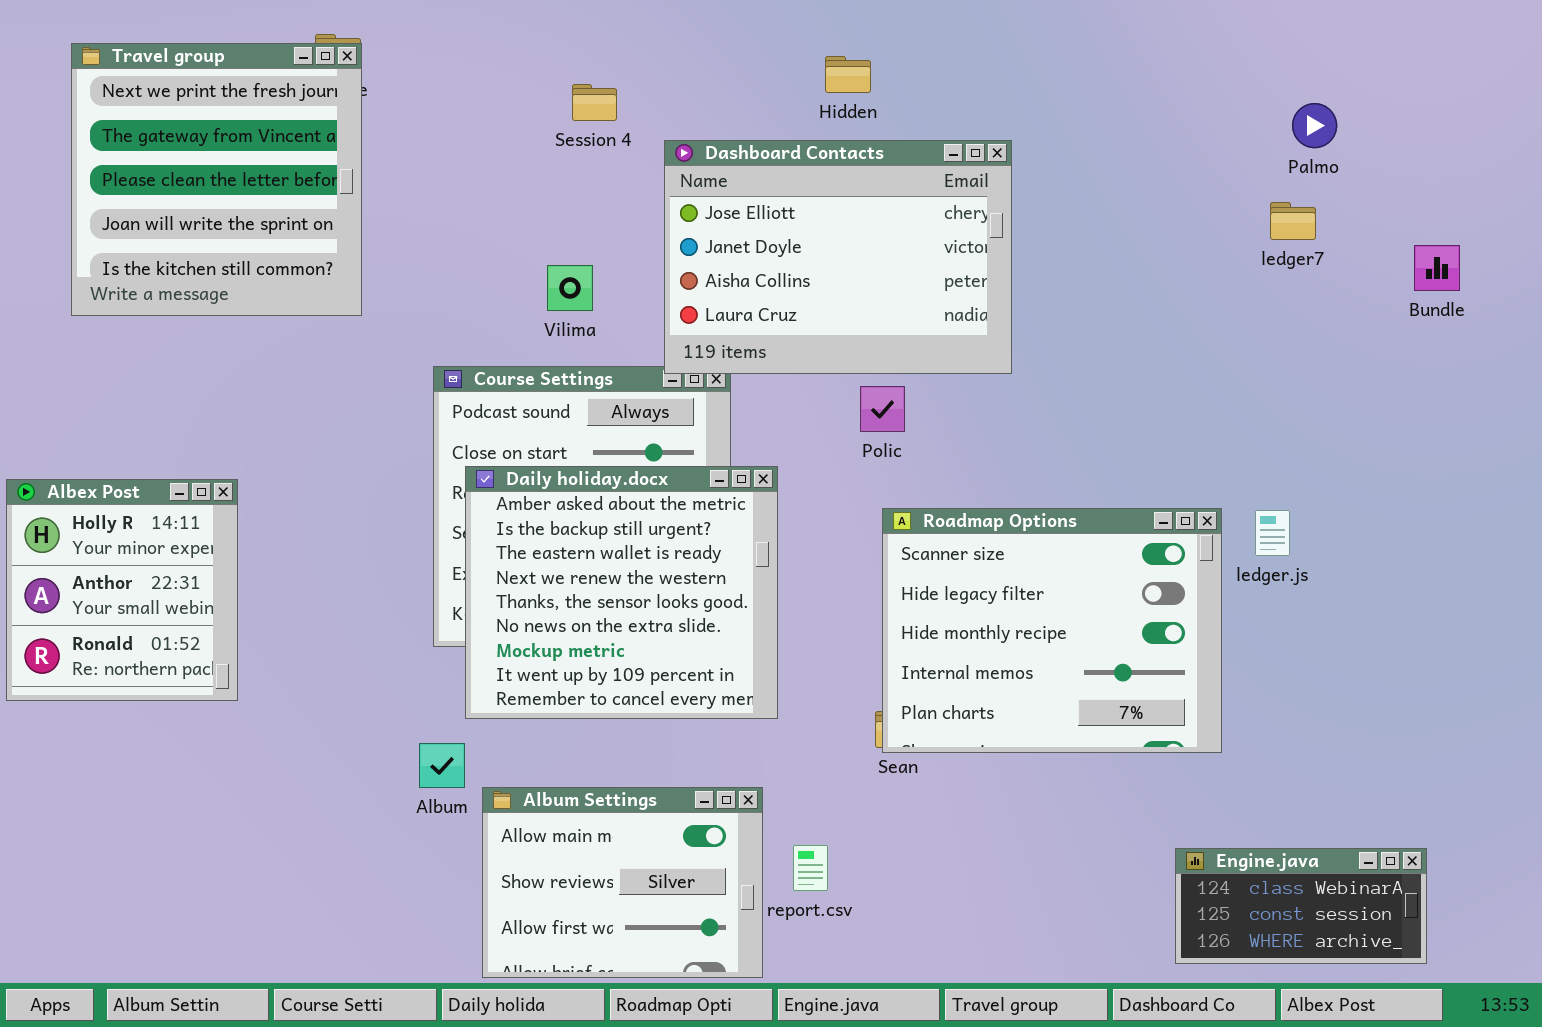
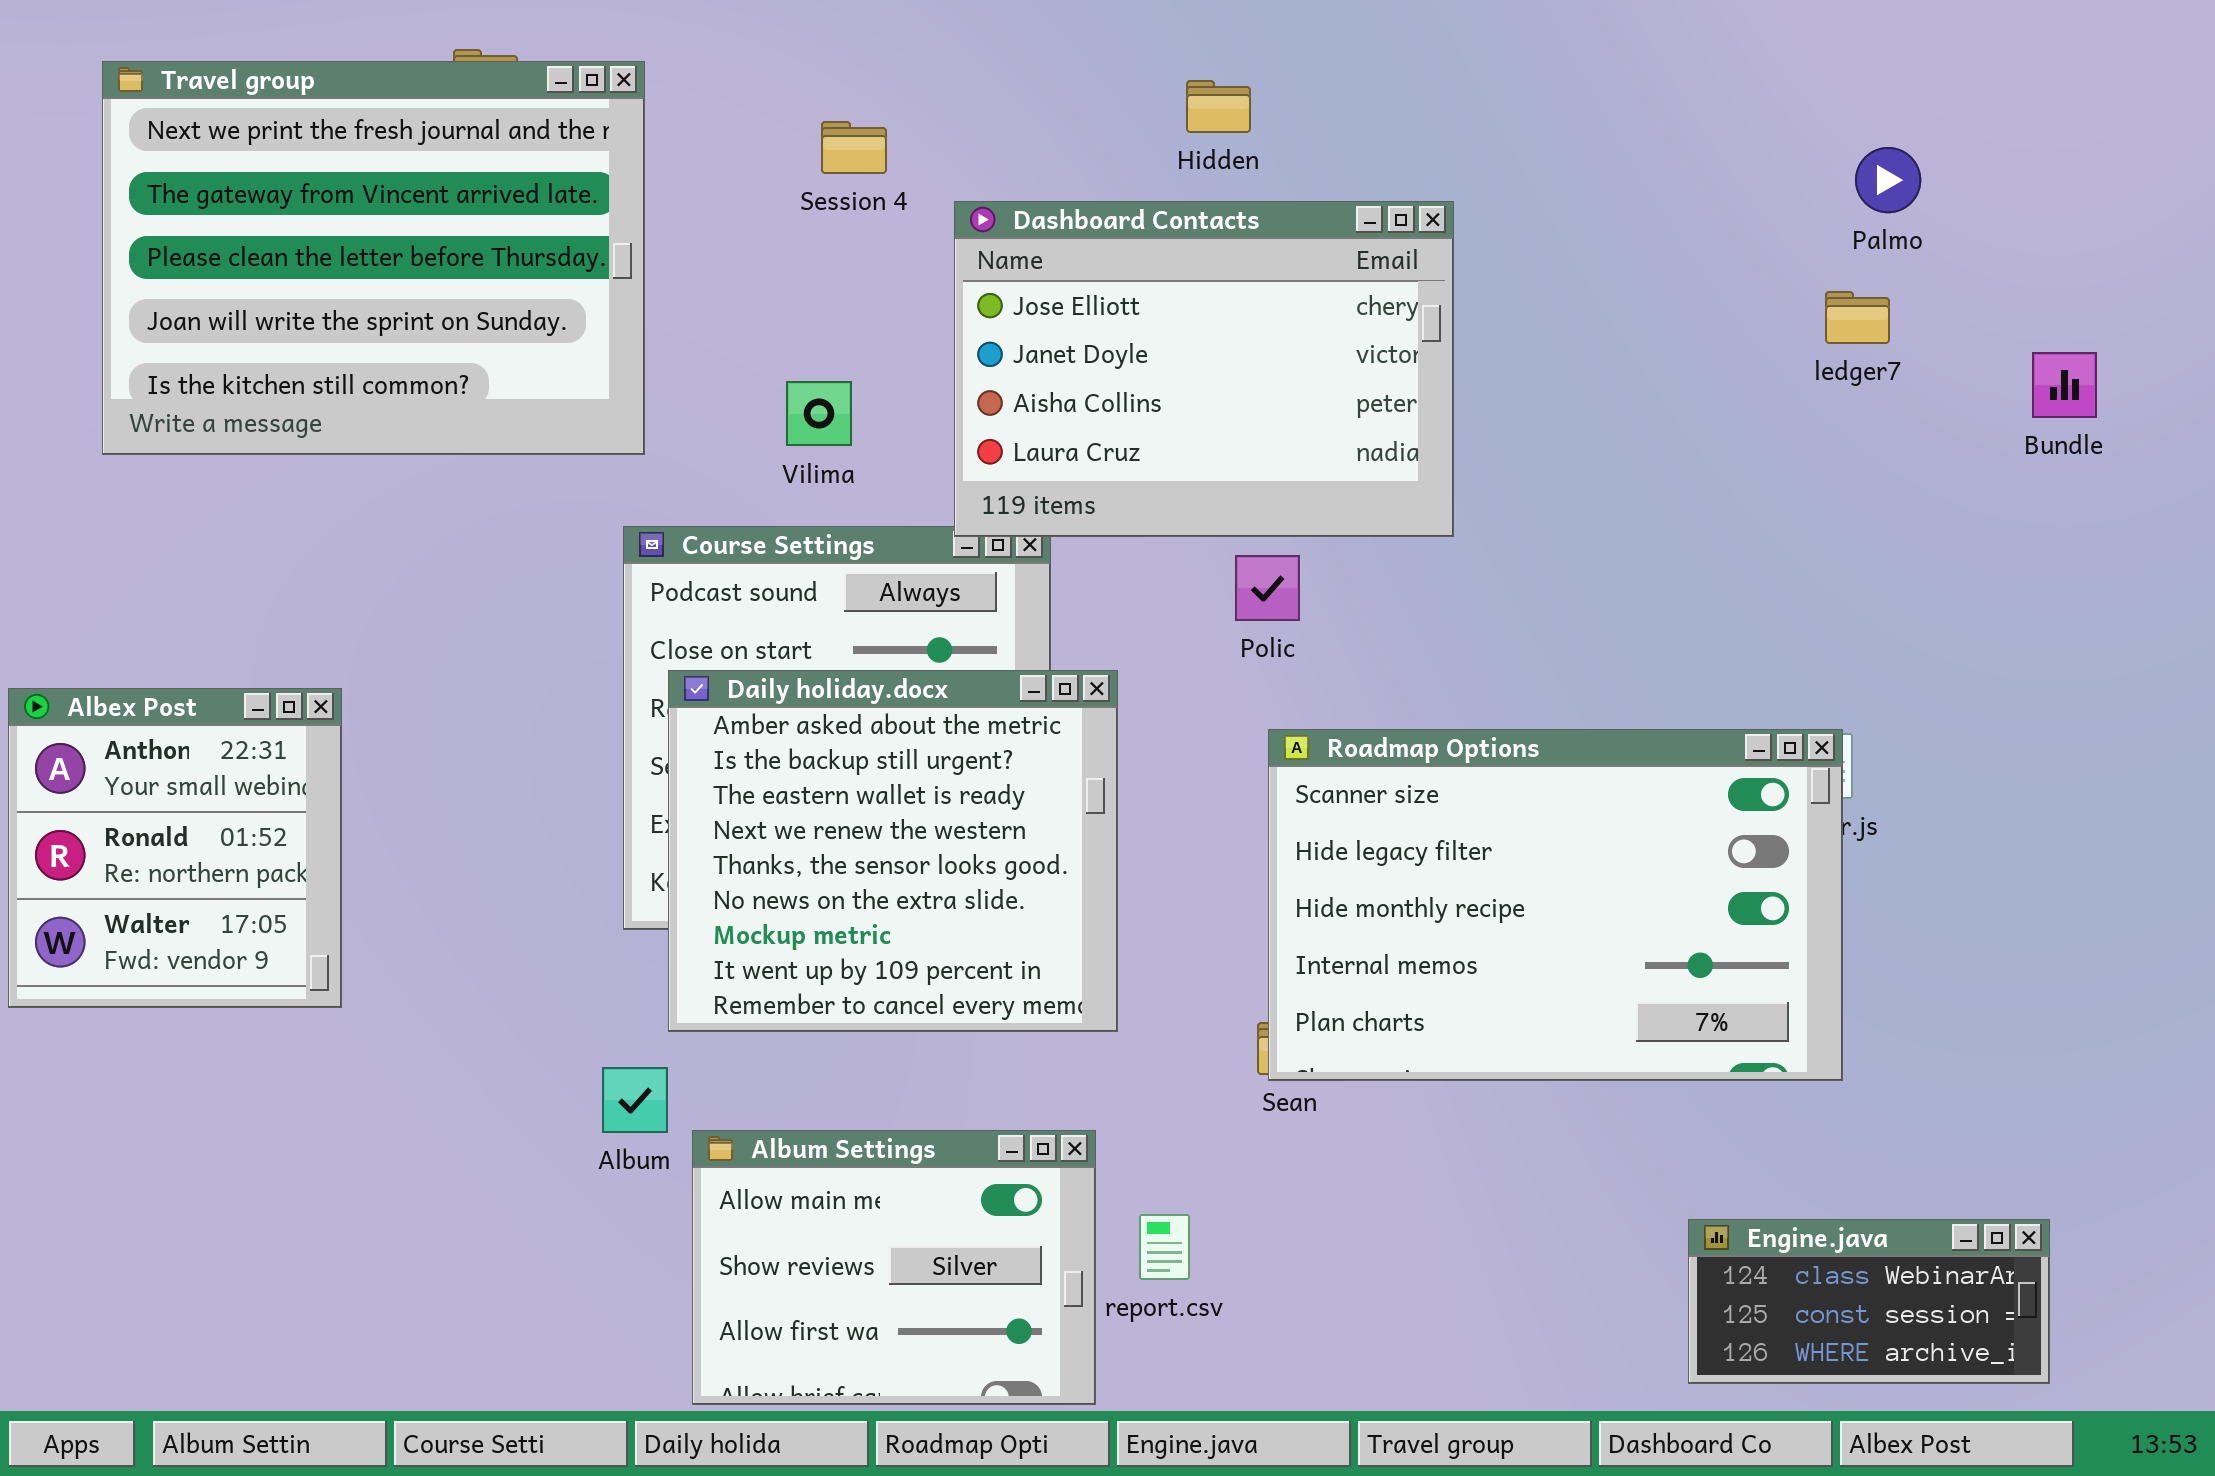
Travel group: [71,43,362,316] -> [102,61,645,455], resized
Albex Post: [6,479,238,701] -> [8,688,342,1008], scrolled down 1 row
Roadmap Options: [882,508,1222,753] -> [1268,729,1843,1081], resized

